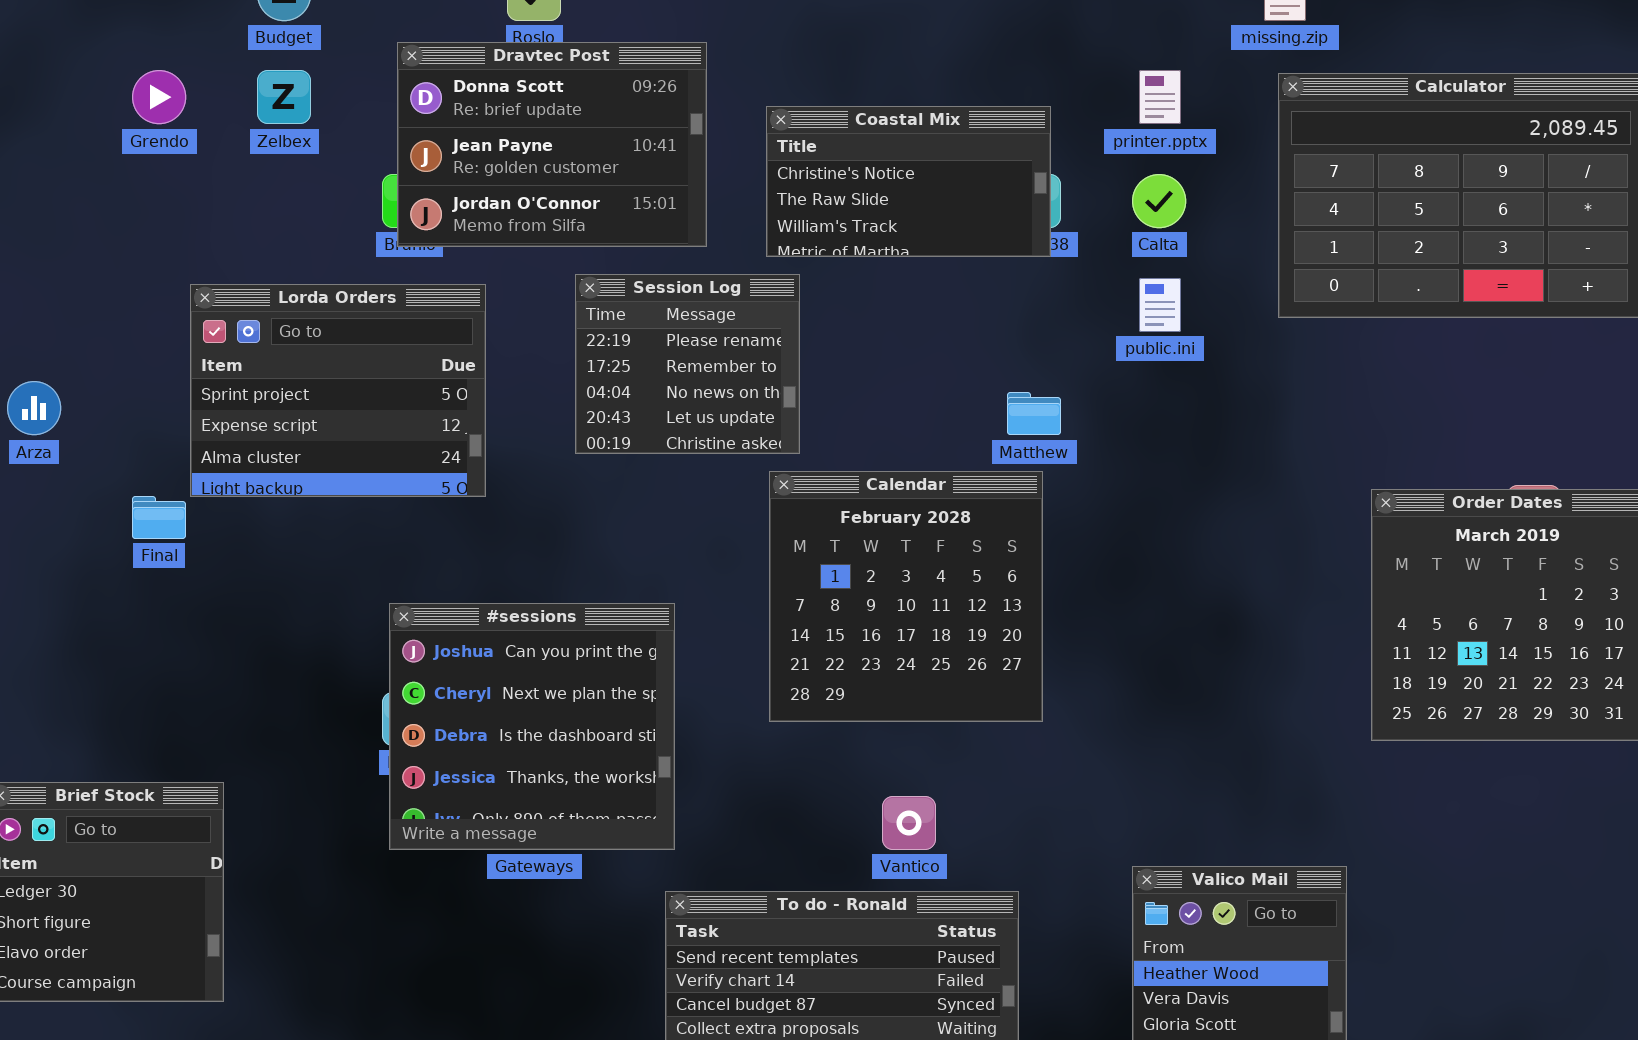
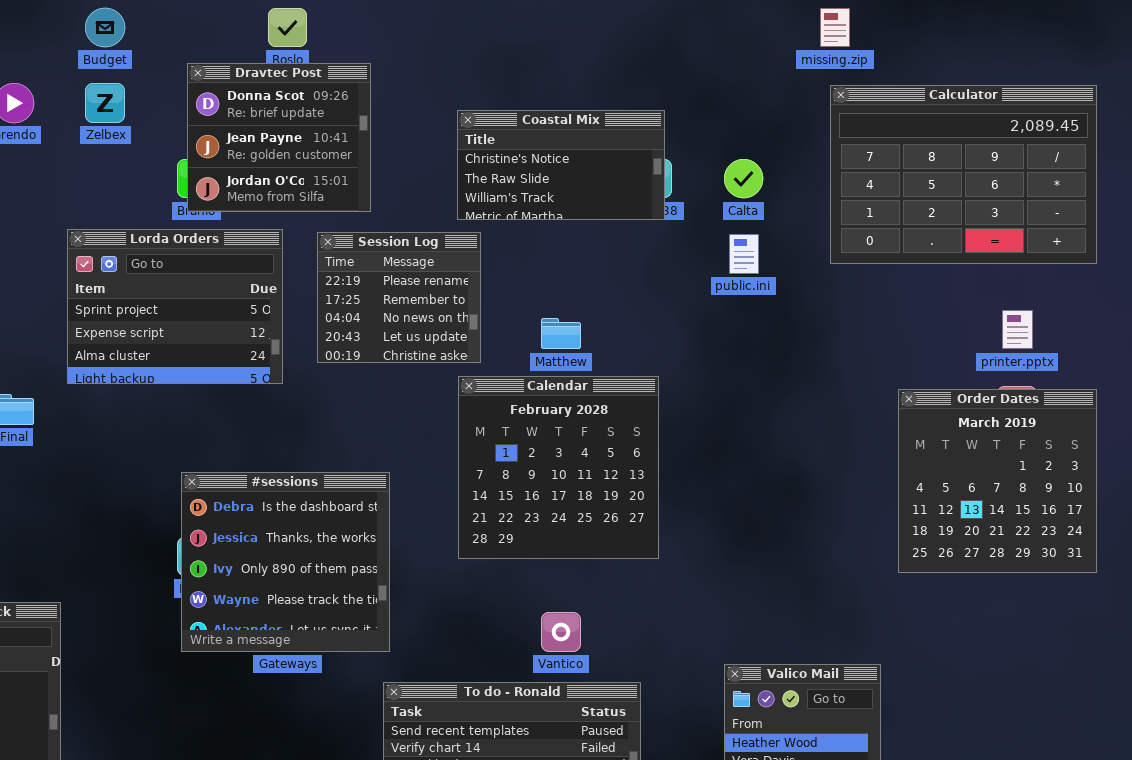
Dravtec Post: [397,42,707,247] -> [187,63,371,212], resized
printer.pptx: [1139,70,1181,124] -> [1002,310,1033,349], moved
Lorda Orders: [190,284,486,497] -> [67,229,283,384], moved
Matthew: [1007,392,1061,435] -> [541,318,581,349], moved
#sessions: [389,603,675,850] -> [181,472,390,652], scrolled down 2 rows

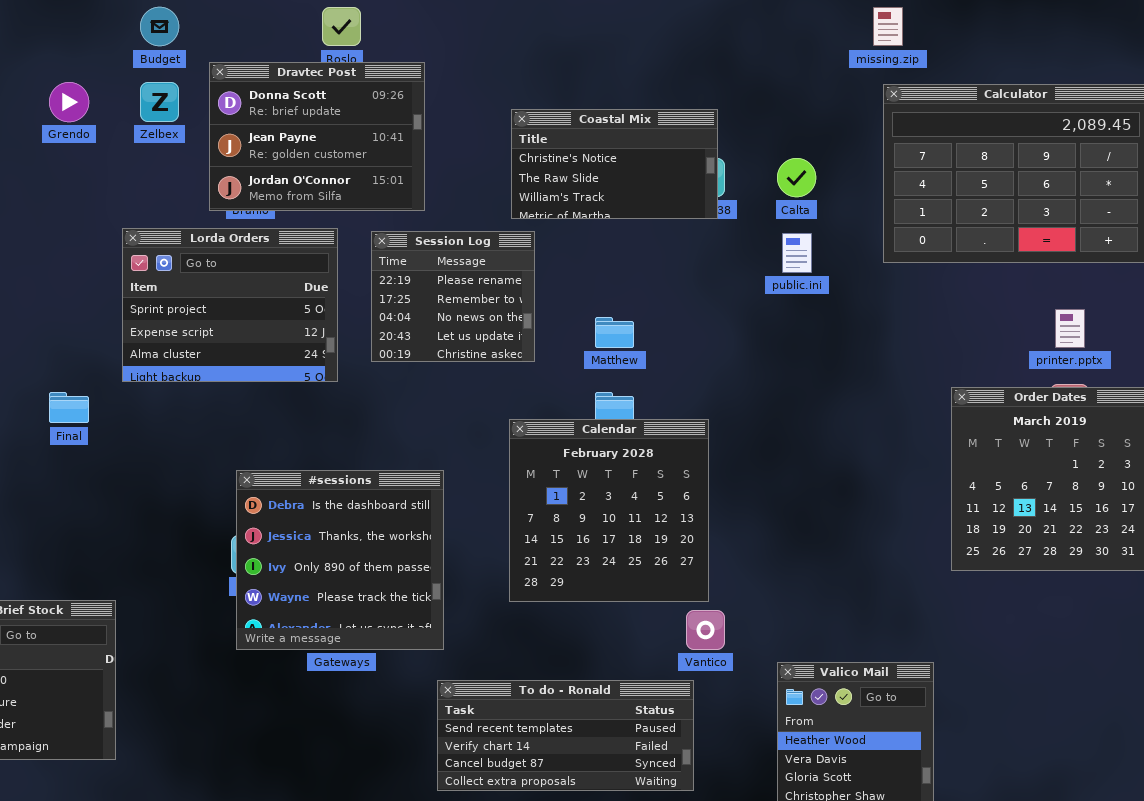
Dravtec Post: [187,63,371,212] -> [209,62,425,211], resized
Calendar: [458,376,659,559] -> [509,419,709,602], moved
Vantico: [541,612,581,652] -> [686,610,725,650], moved

